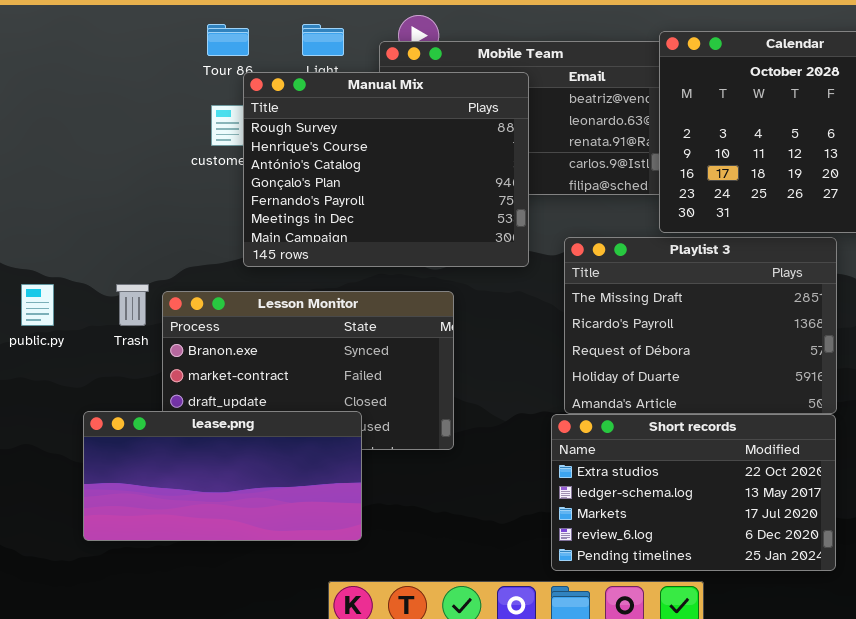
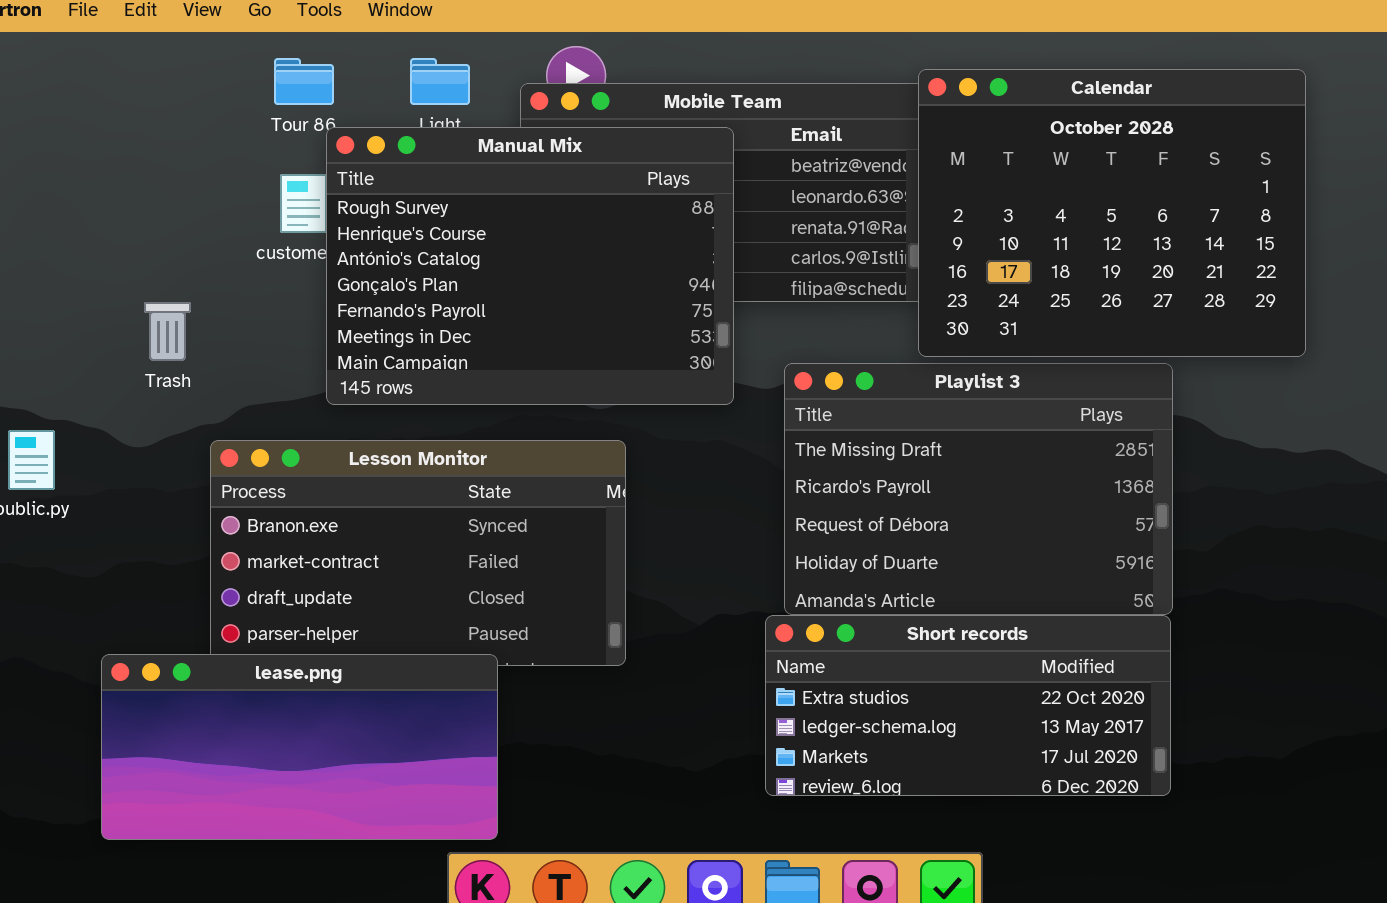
Trash: [116,284,149,326] -> [144,302,191,361], moved
lease.png: [83,411,362,541] -> [101,654,498,840], moved
Short records: [551,414,836,571] -> [765,615,1171,796], resized

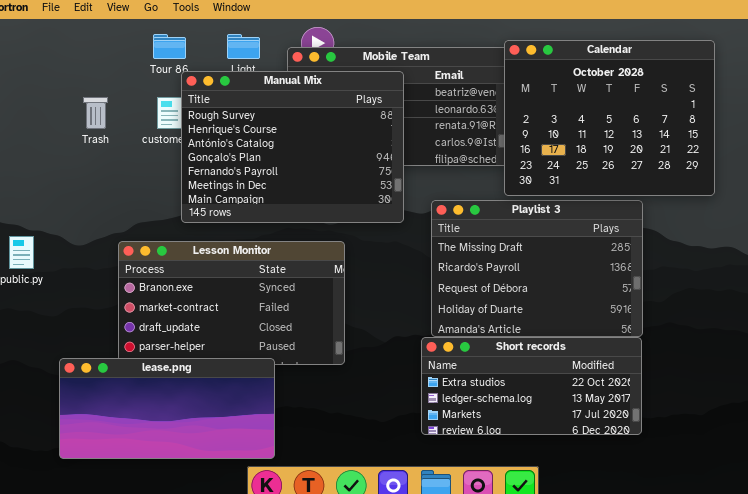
Trash: [144,302,191,361] -> [83,97,108,129], moved

